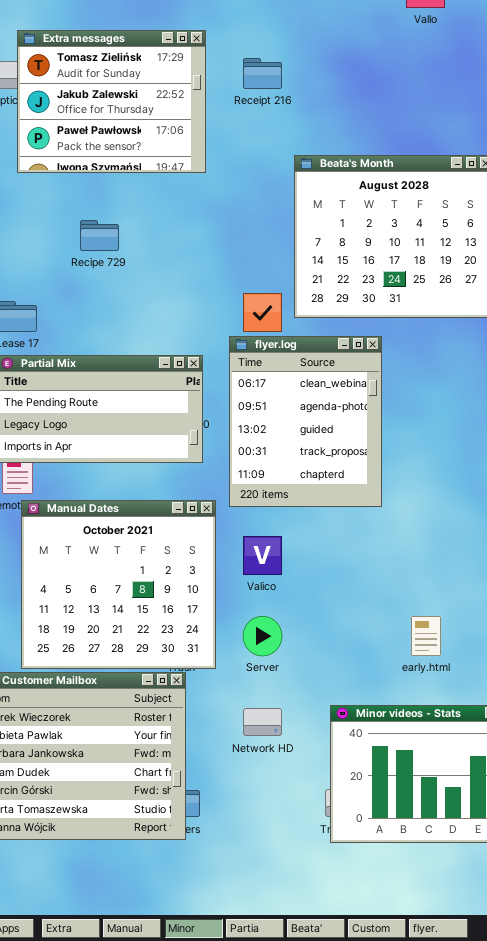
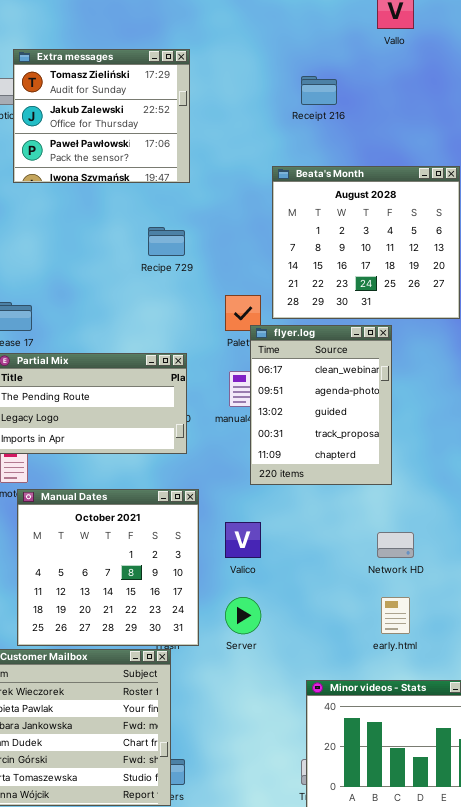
Receipt 216: [243,58,282,89] -> [301,76,337,105], moved
Recipe 729: [80,220,119,251] -> [148,227,185,256], moved
flyer.log: [229,336,382,507] -> [250,325,392,485], moved
Network HD: [243,708,282,736] -> [377,532,414,558], moved

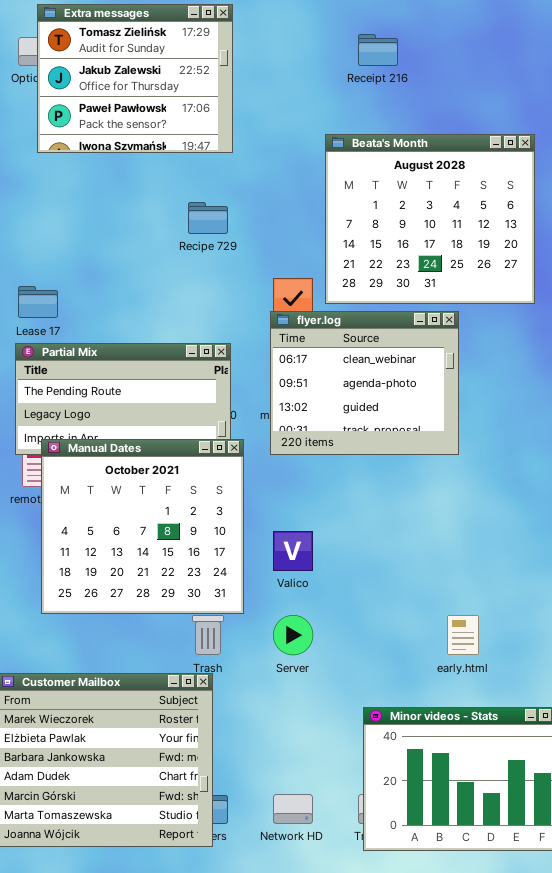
flyer.log: [250,325,392,485] -> [270,311,459,455], resized
Manual Dates: [17,489,199,646] -> [41,439,244,614], moved
Network HD: [377,532,414,558] -> [273,794,313,824], moved

